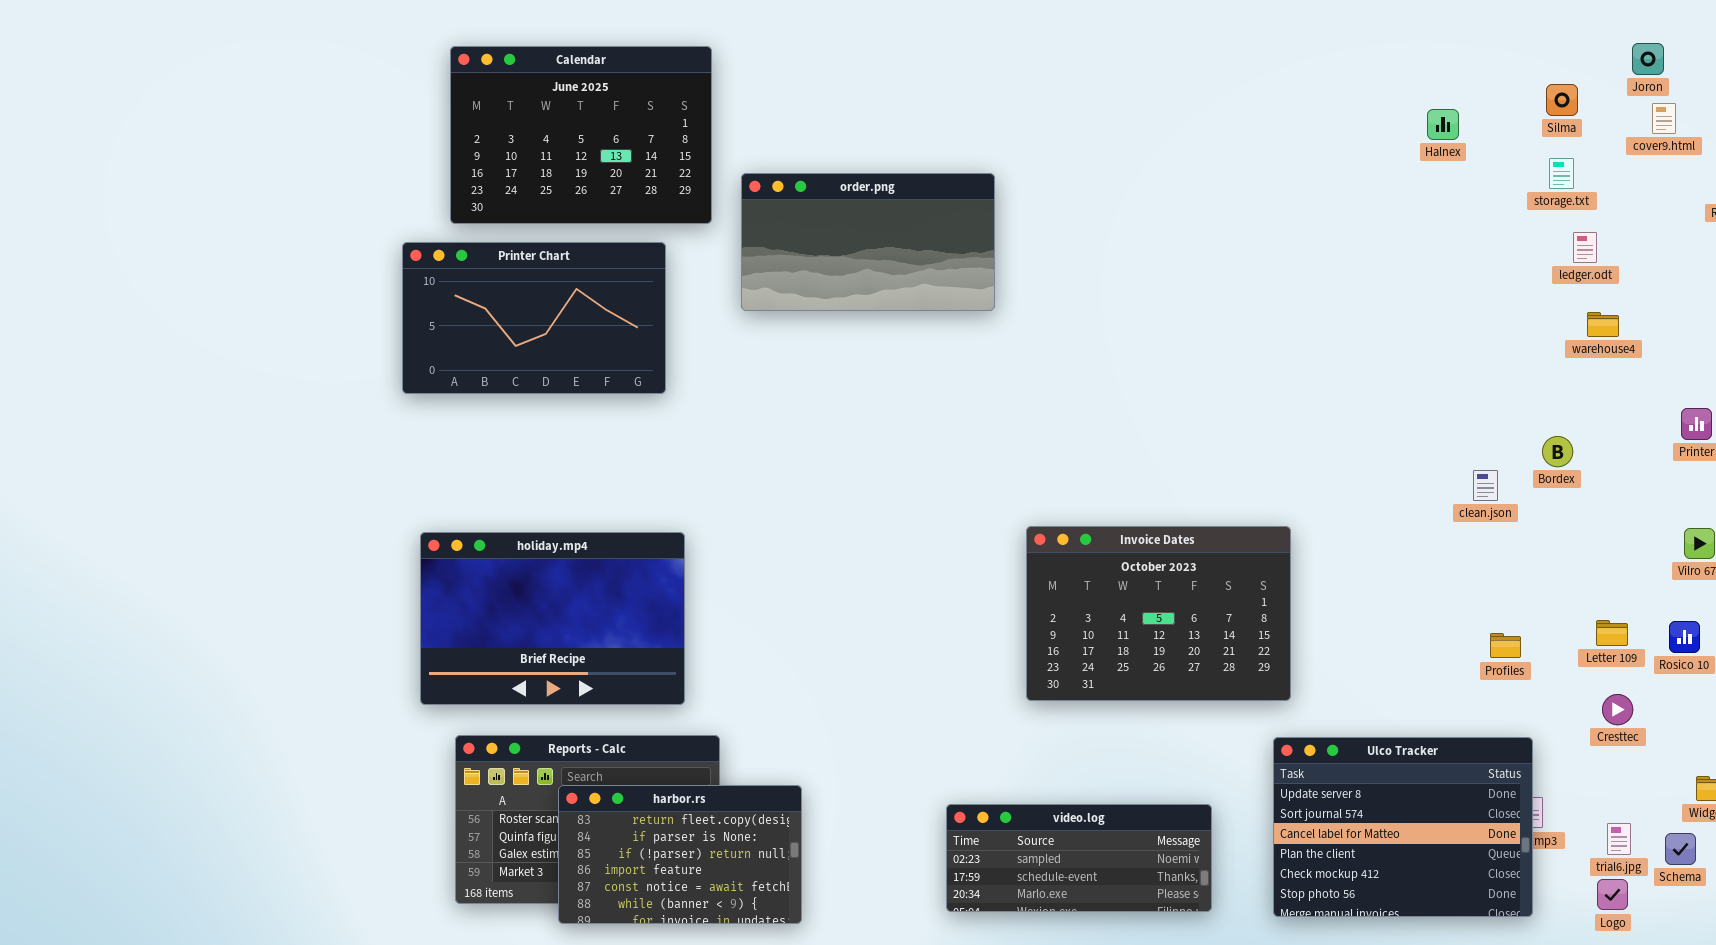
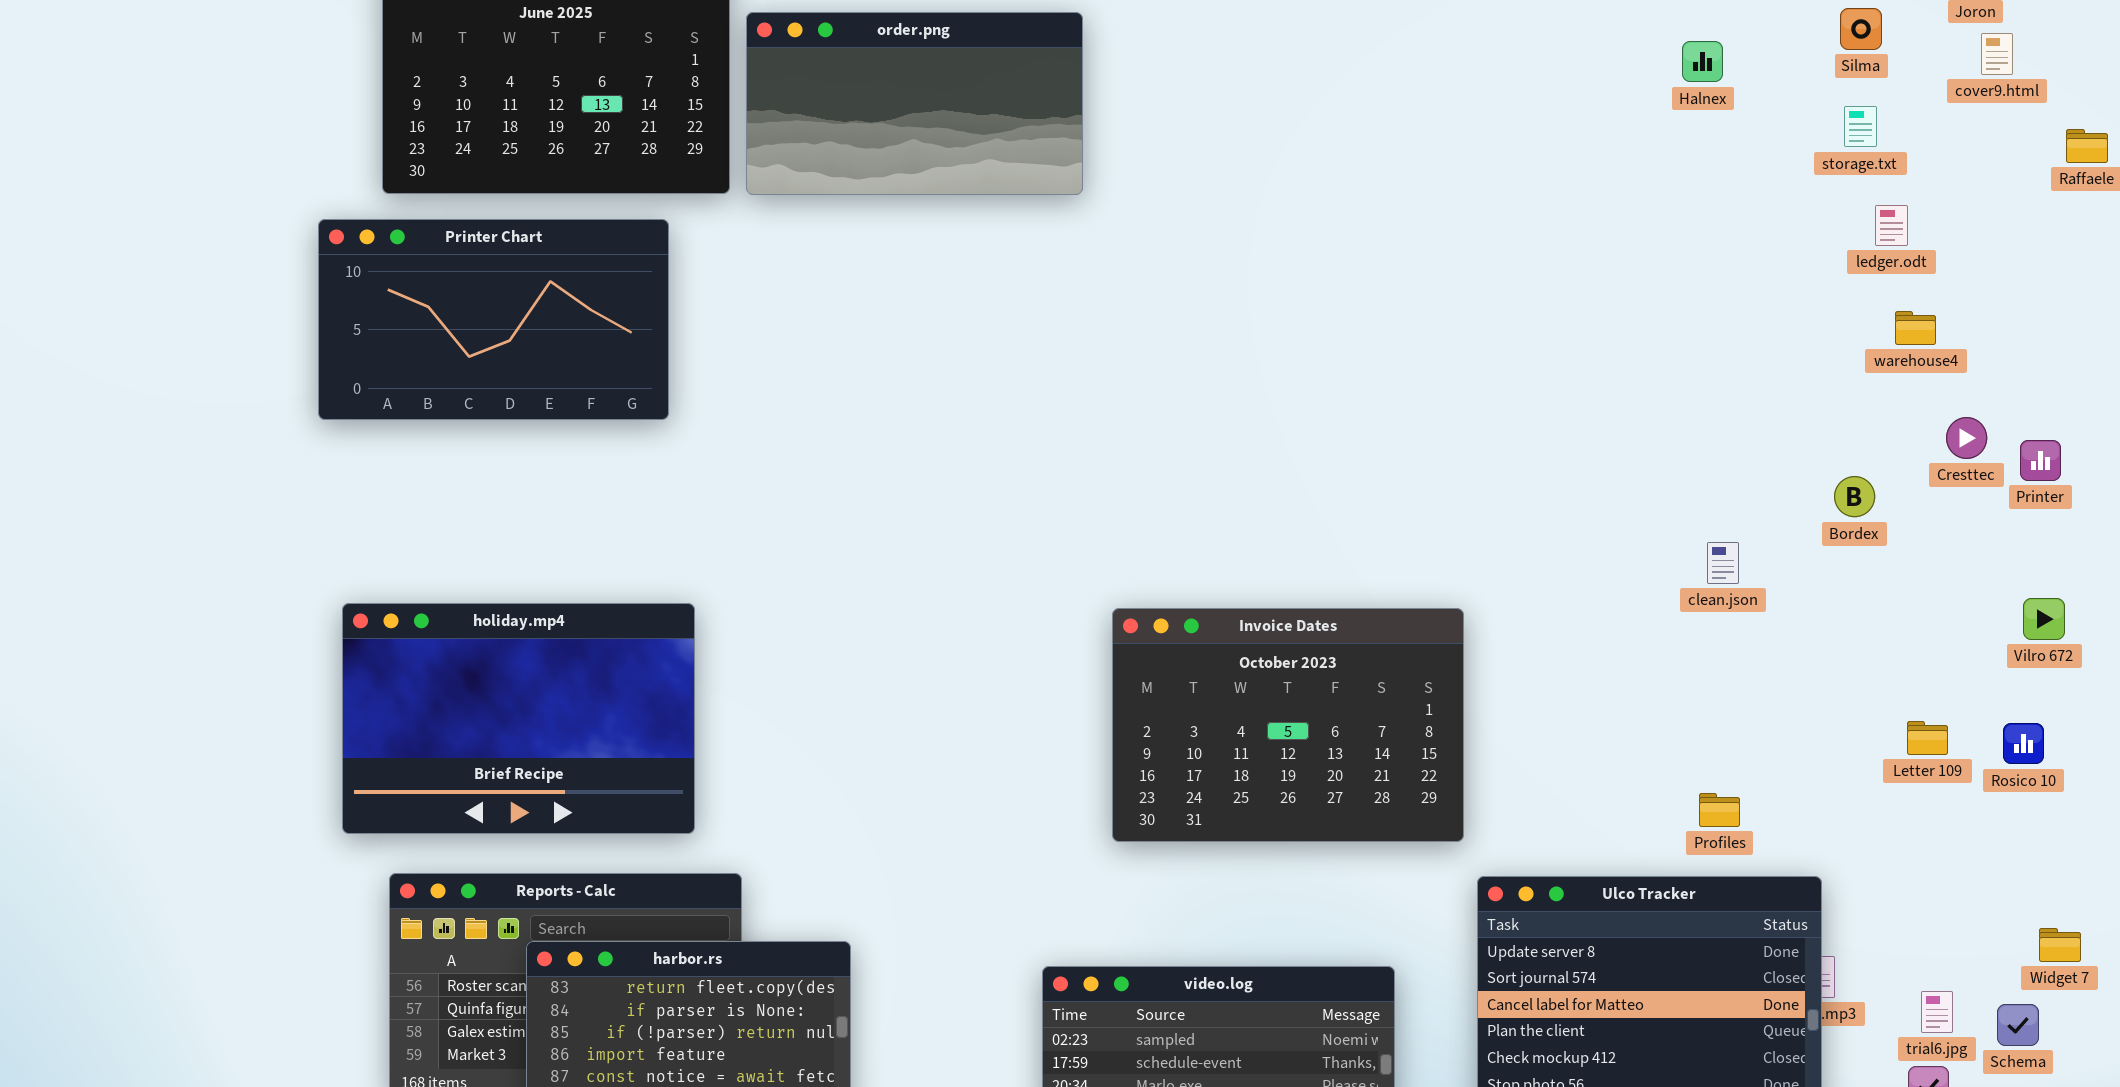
order.png: [741,173,995,311] -> [746,12,1083,195], moved
clean.json: [1473,470,1498,501] -> [1707,542,1739,584], moved
Invoice Dates: [1026,526,1291,701] -> [1112,608,1464,842], moved
Profiles: [1490,633,1521,658] -> [1699,793,1740,827], moved
Cresttec: [1602,694,1633,725] -> [1946,417,1987,459], moved

